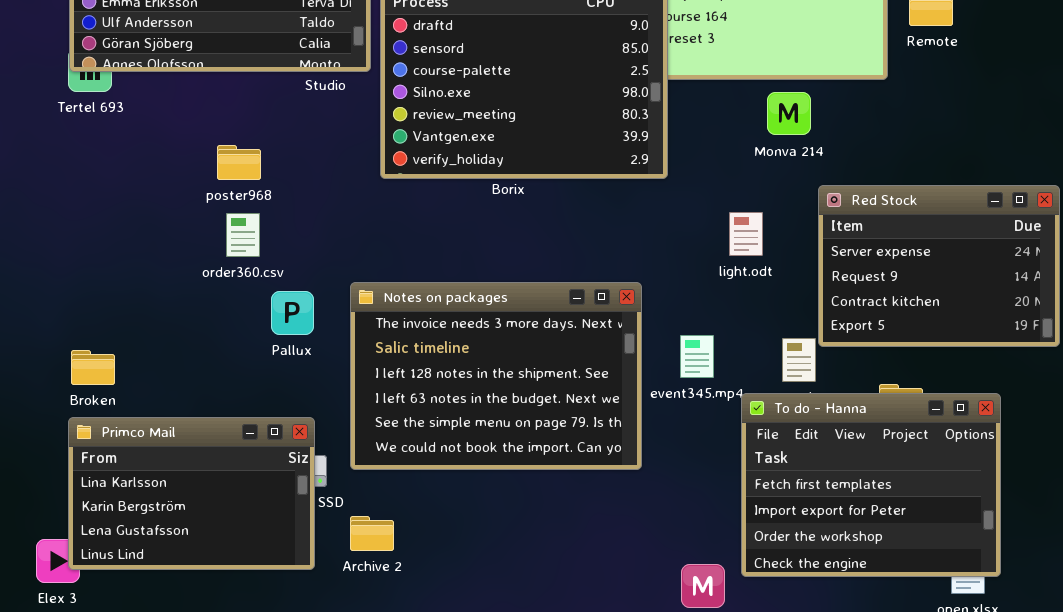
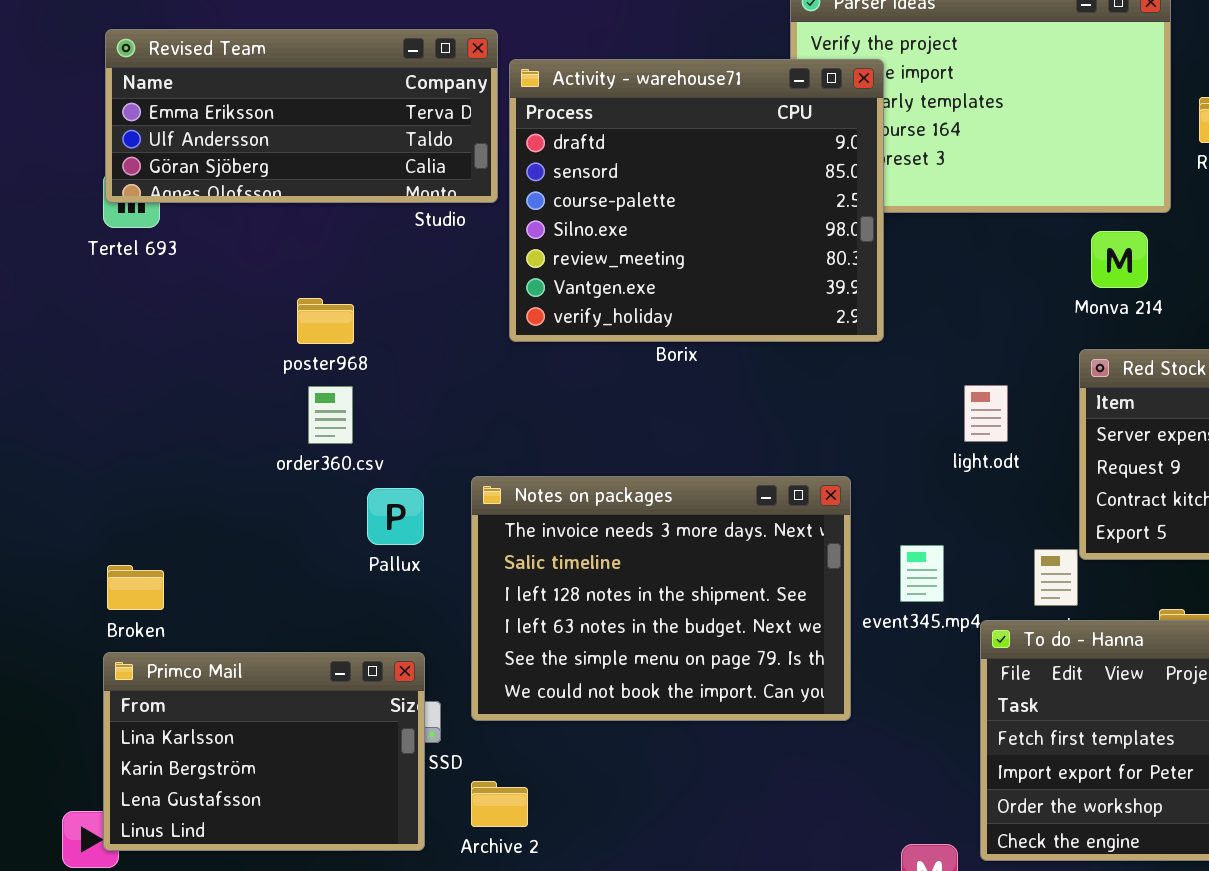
Monva 214: [767,92,811,135] -> [1091,231,1148,288], moved

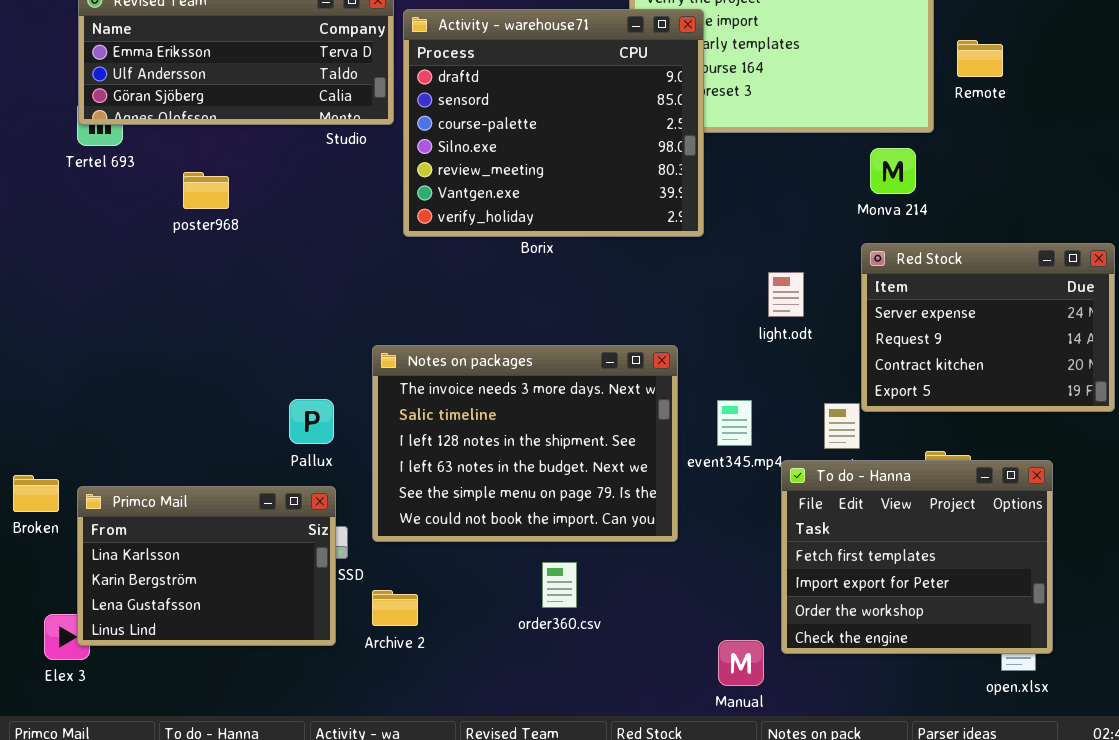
poster968: [297,298,354,344] -> [183,172,229,209], moved
order360.csv: [308,386,353,444] -> [542,562,577,608], moved
Pallux: [367,488,424,545] -> [289,399,334,444], moved
Broken: [107,565,164,610] -> [13,475,59,512], moved

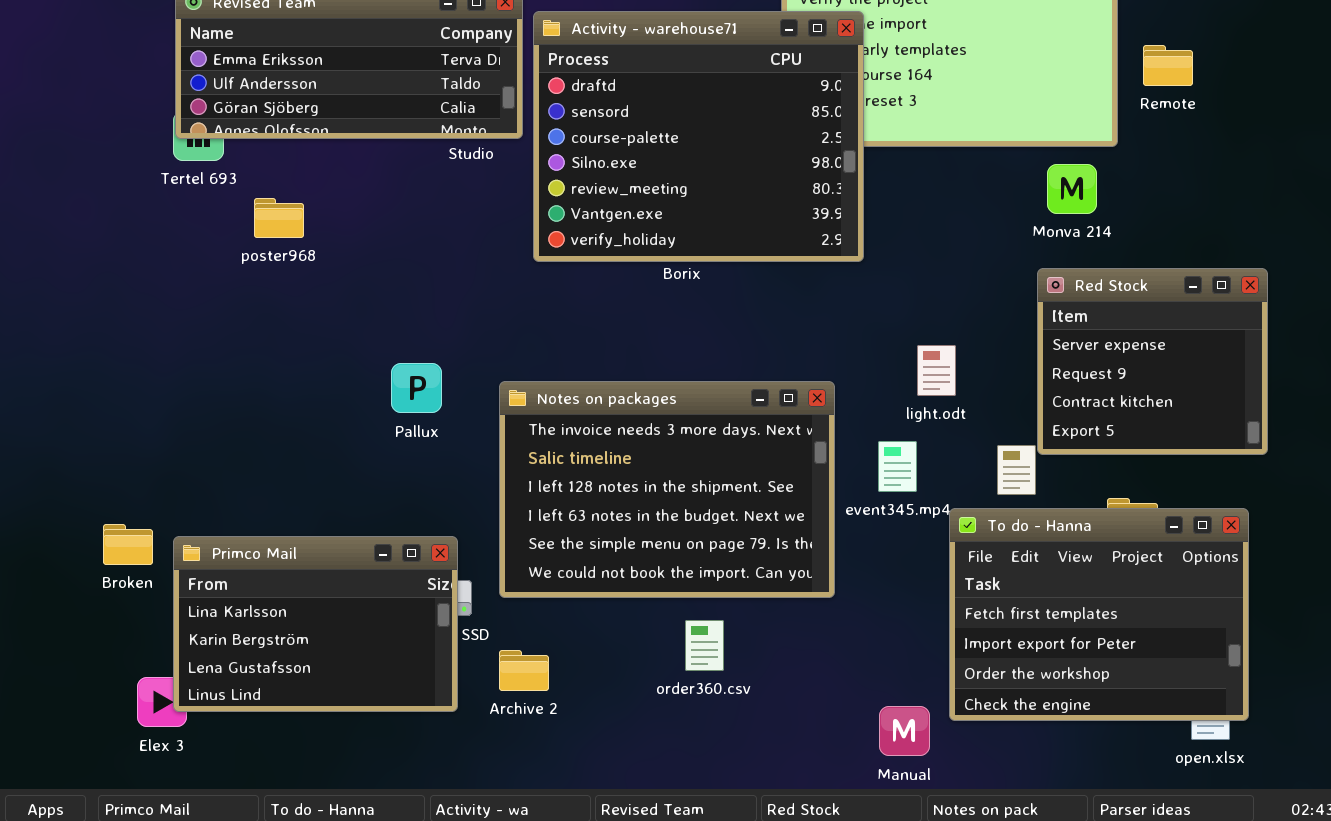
poster968: [183,172,229,209] -> [254,198,304,238], moved
Red Stock: [861,243,1115,412] -> [1037,268,1268,455], resized
light.odt: [768,272,804,317] -> [917,345,956,396], moved
Pallux: [289,399,334,444] -> [391,363,442,413], moved

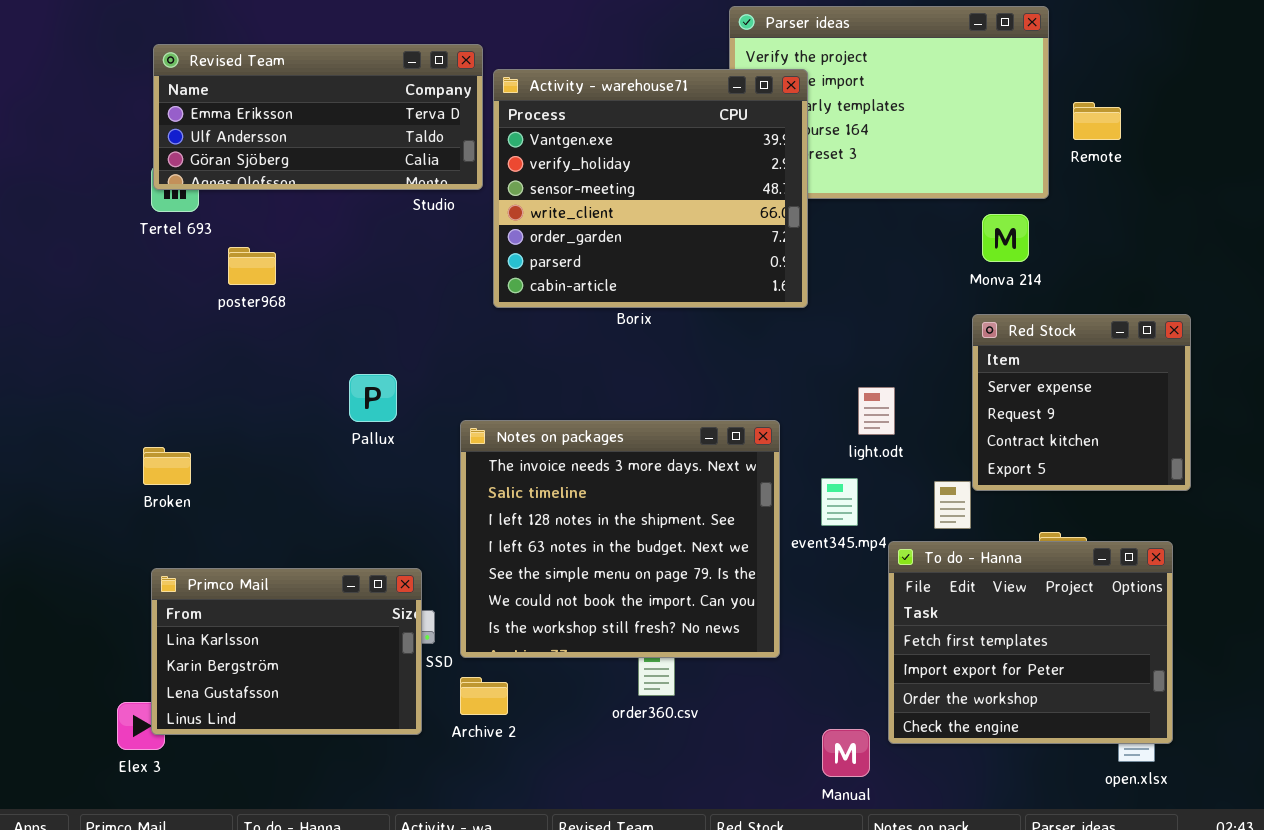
Activity - warehouse71: [533,11,864,262] -> [493,69,808,308], scrolled down 5 rows
Pallux: [391,363,442,413] -> [349,374,397,422], moved
Notes on packages: [499,381,835,598] -> [460,420,780,658], resized
Broken: [103,524,153,565] -> [143,447,191,485], moved

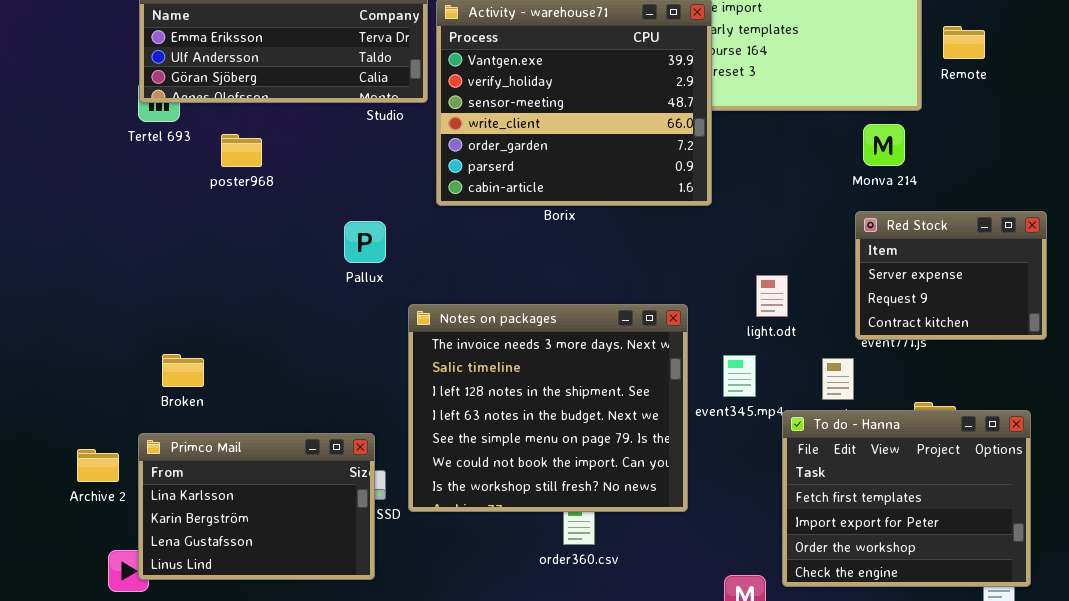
poster968: [228,247,276,285] -> [221,134,262,167], moved
Red Stock: [972,314,1191,491] -> [855,211,1047,340], resized
Pallux: [349,374,397,422] -> [344,221,386,263], moved
Broken: [143,447,191,485] -> [162,354,204,387], moved
Archive 2: [460,677,508,715] -> [77,449,119,482], moved

